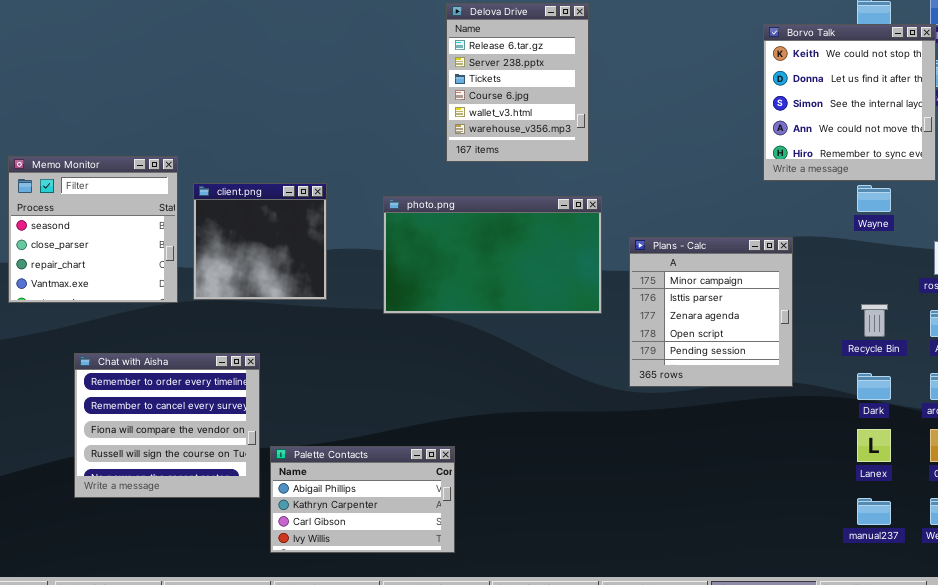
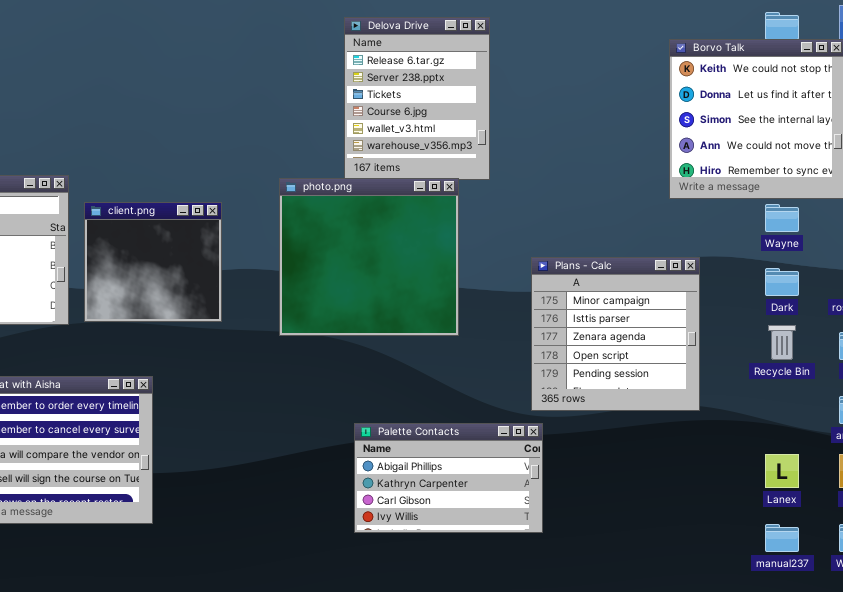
photo.png: [383,196,602,314] -> [279,178,459,336], resized
Dark: [857,373,891,400] -> [765,268,799,296], moved
Palette Contacts: [270,446,455,553] -> [354,423,543,533], moved

